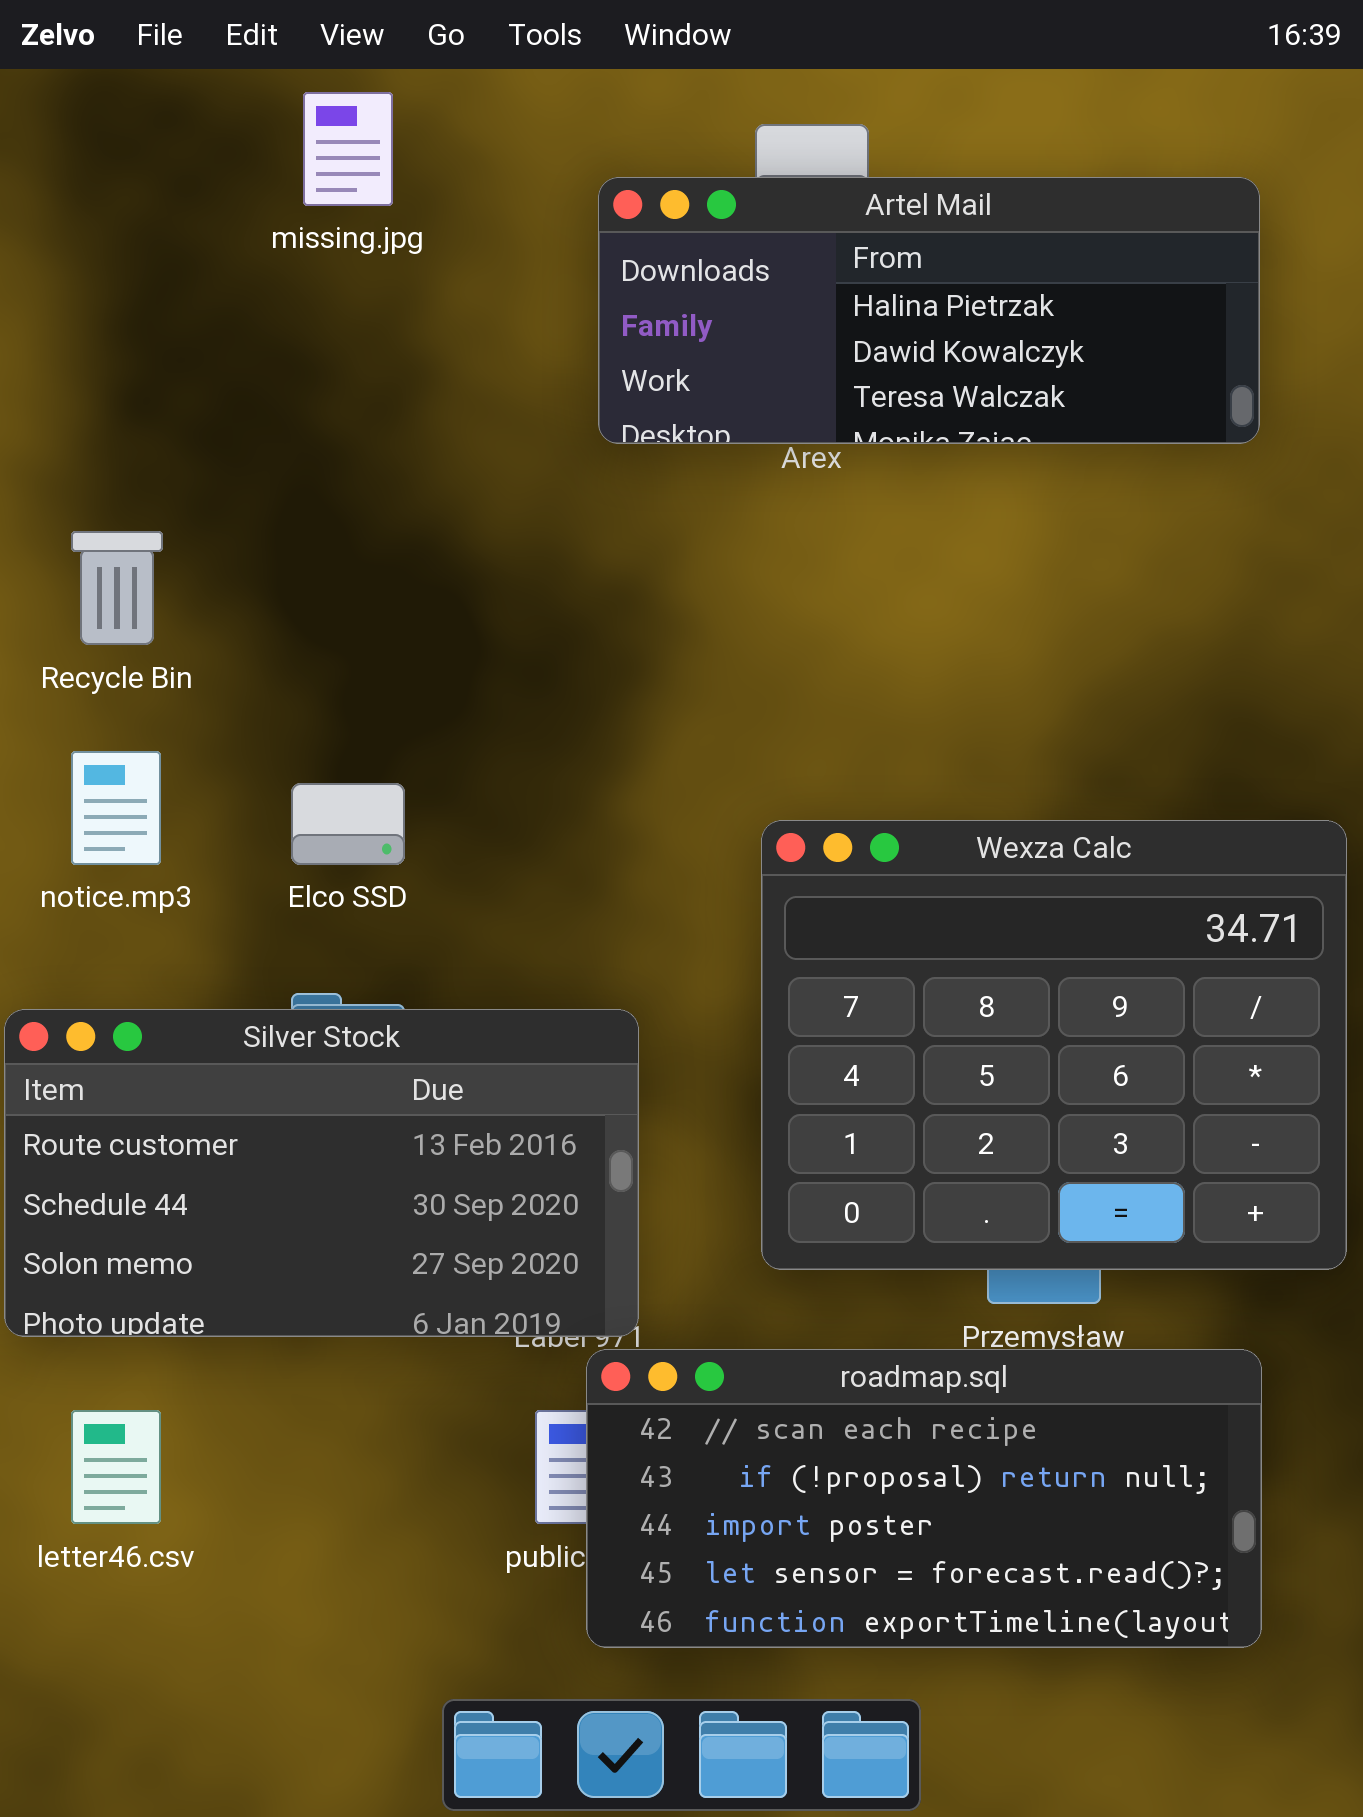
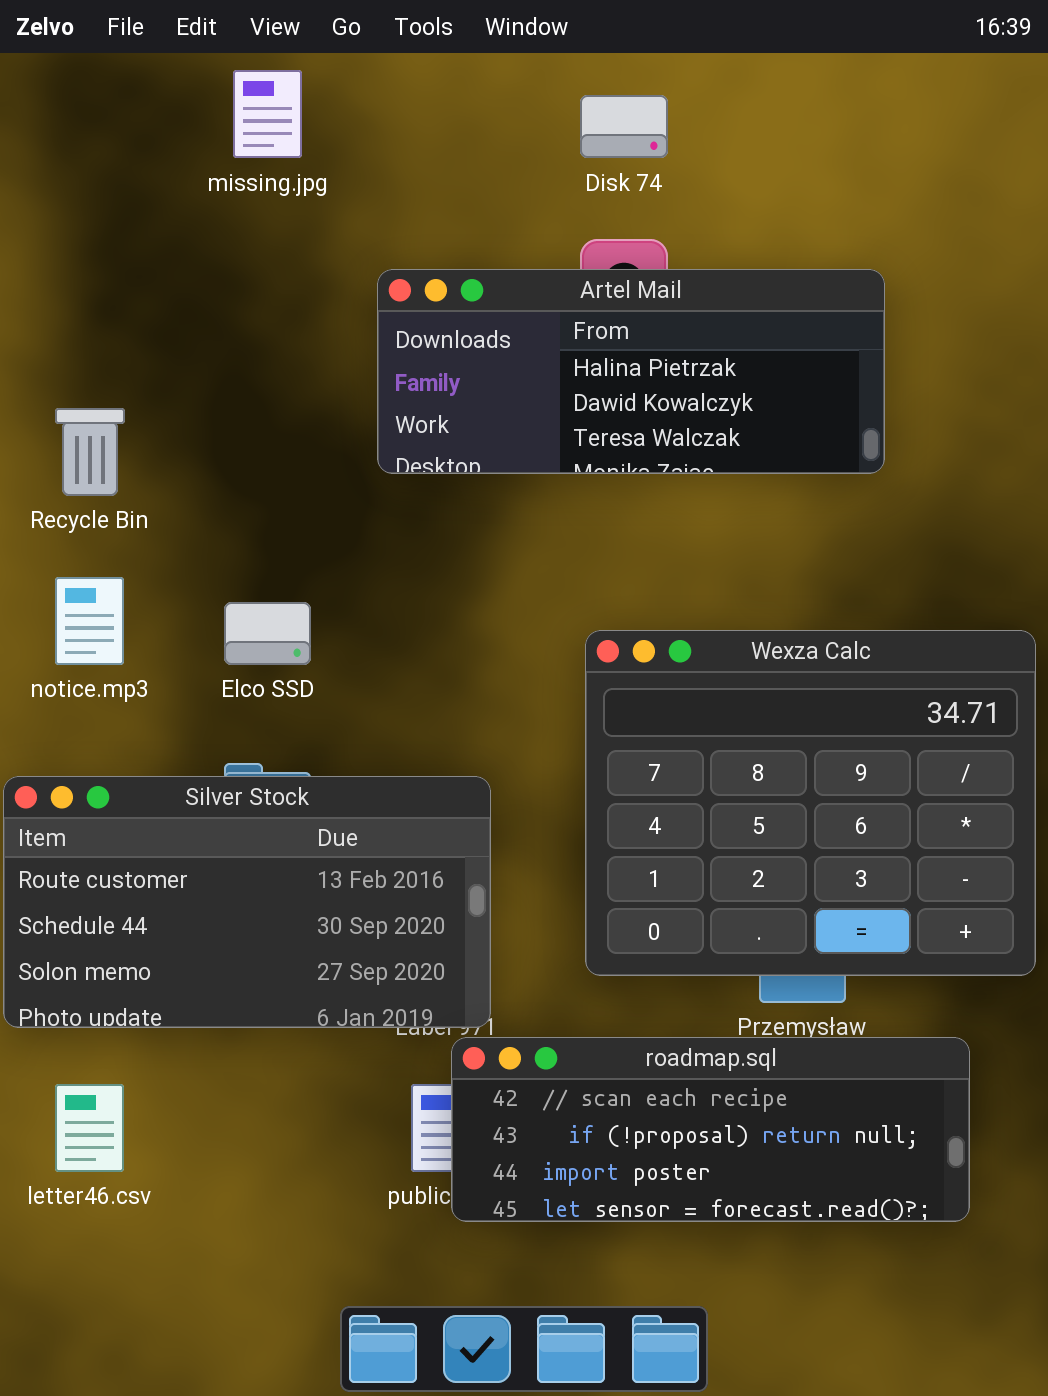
Artel Mail: [598,177,1260,444] -> [377,269,885,474], moved
roadmap.sql: [586,1349,1262,1648] -> [451,1037,970,1222], resized

